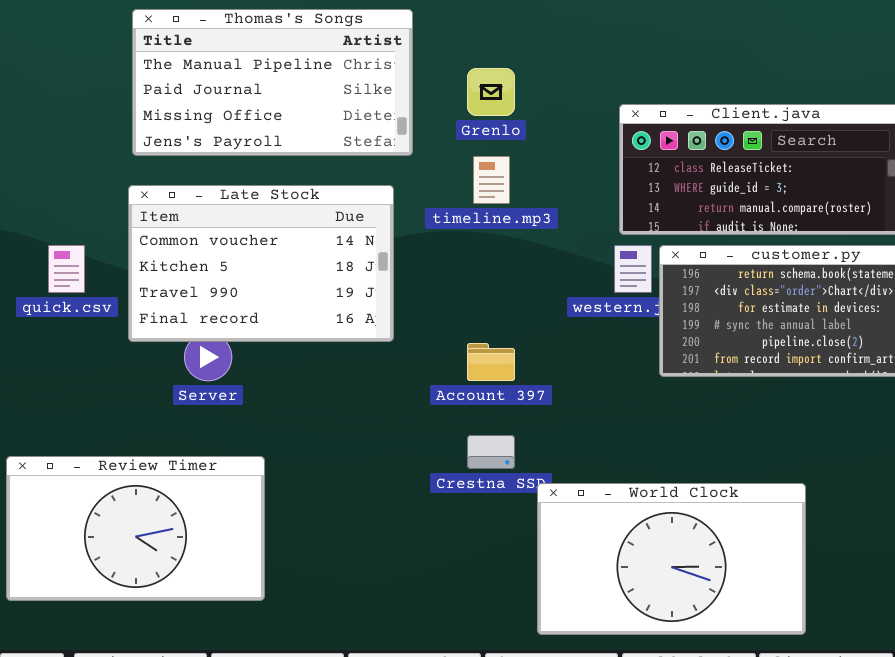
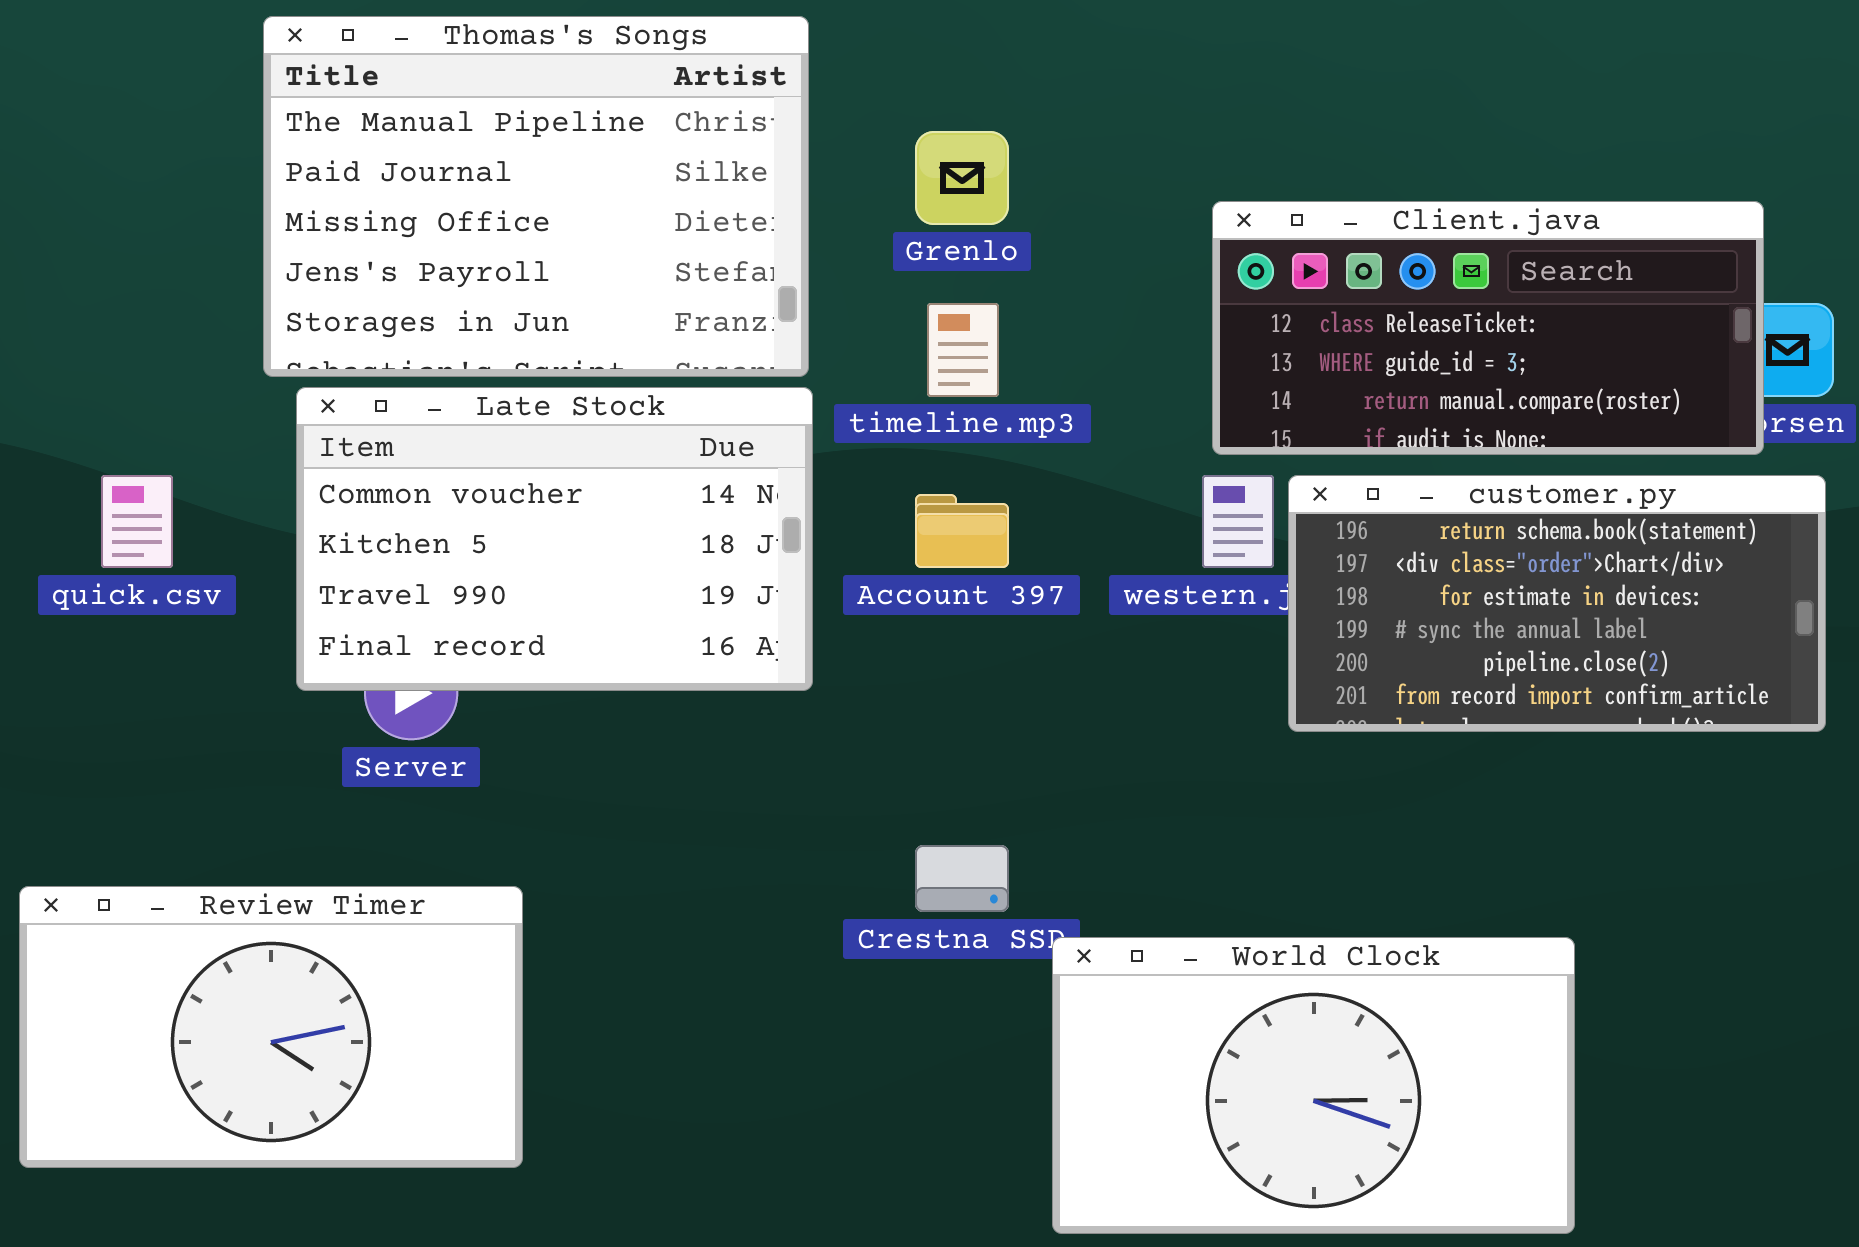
Thomas's Songs: [132,9,413,156] -> [263,16,809,377], resized
Late Stock: [128,185,394,342] -> [296,387,813,691], moved
Account 397: [467,343,515,381] -> [915,494,1009,568], moved

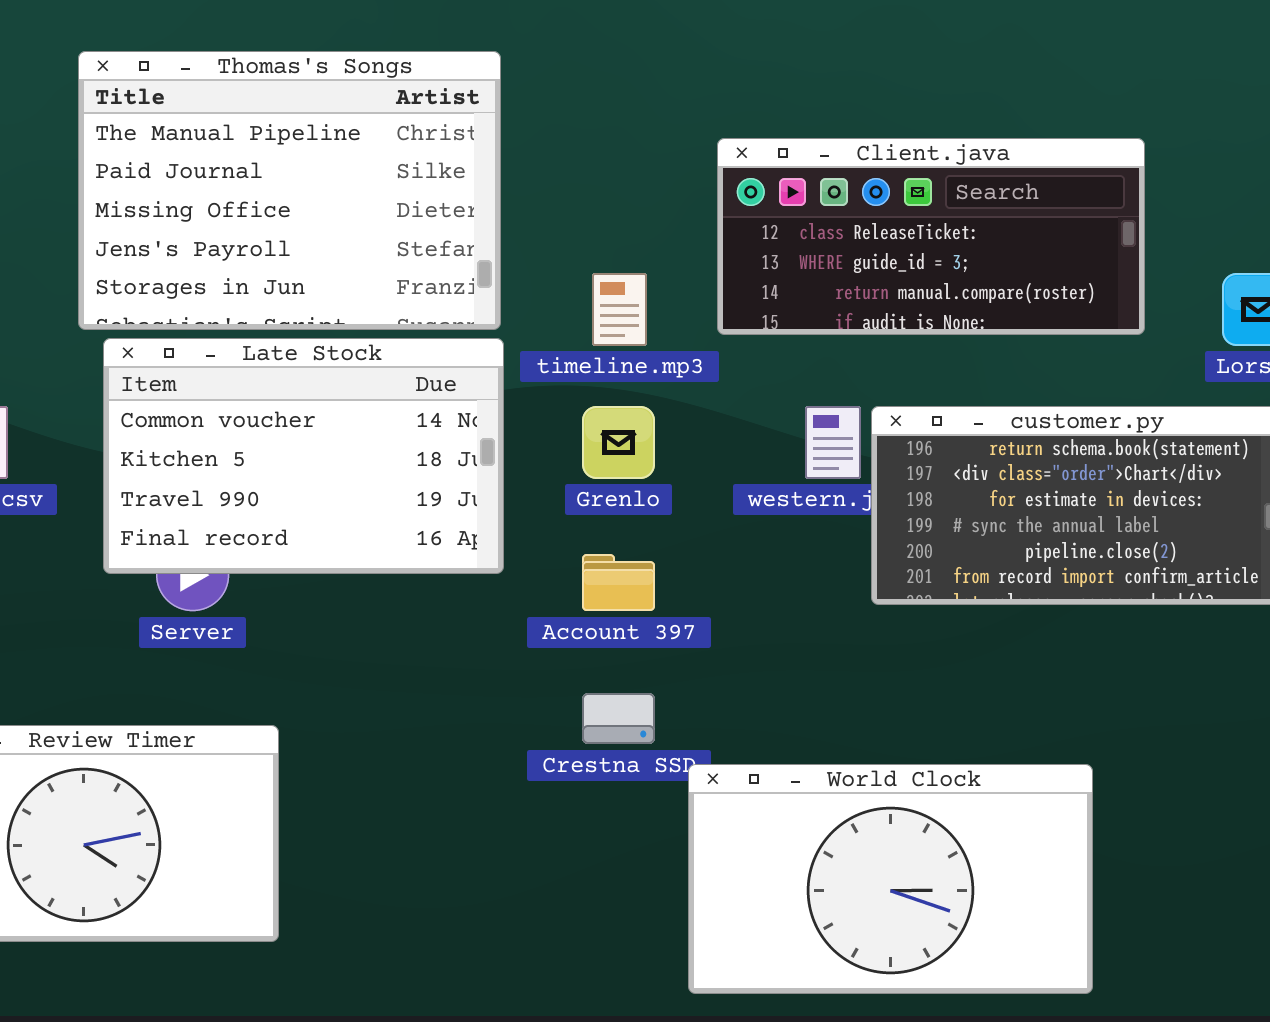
Grenlo: [915,131,1009,225] -> [582,406,655,479], moved
Client.java: [1212,201,1764,455] -> [717,138,1145,335], moved
Account 397: [915,494,1009,568] -> [582,554,655,611], moved

